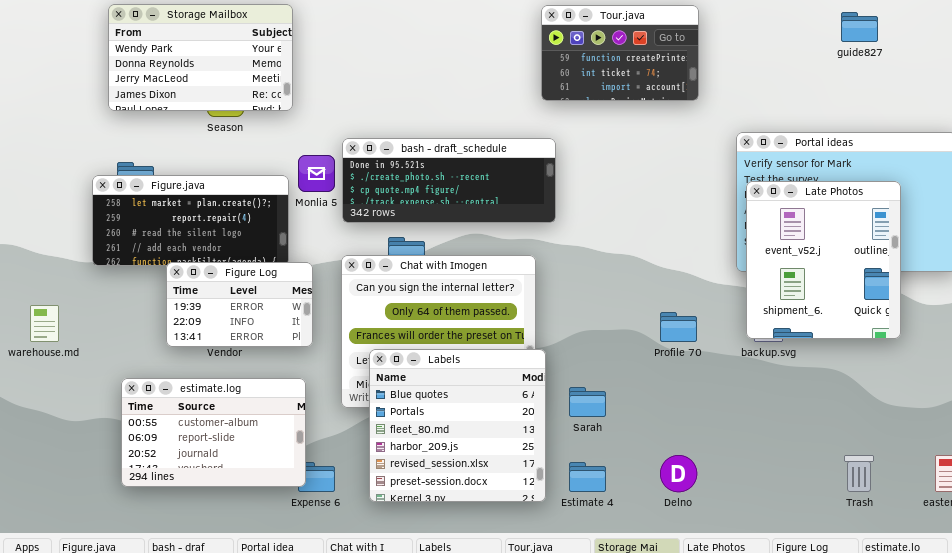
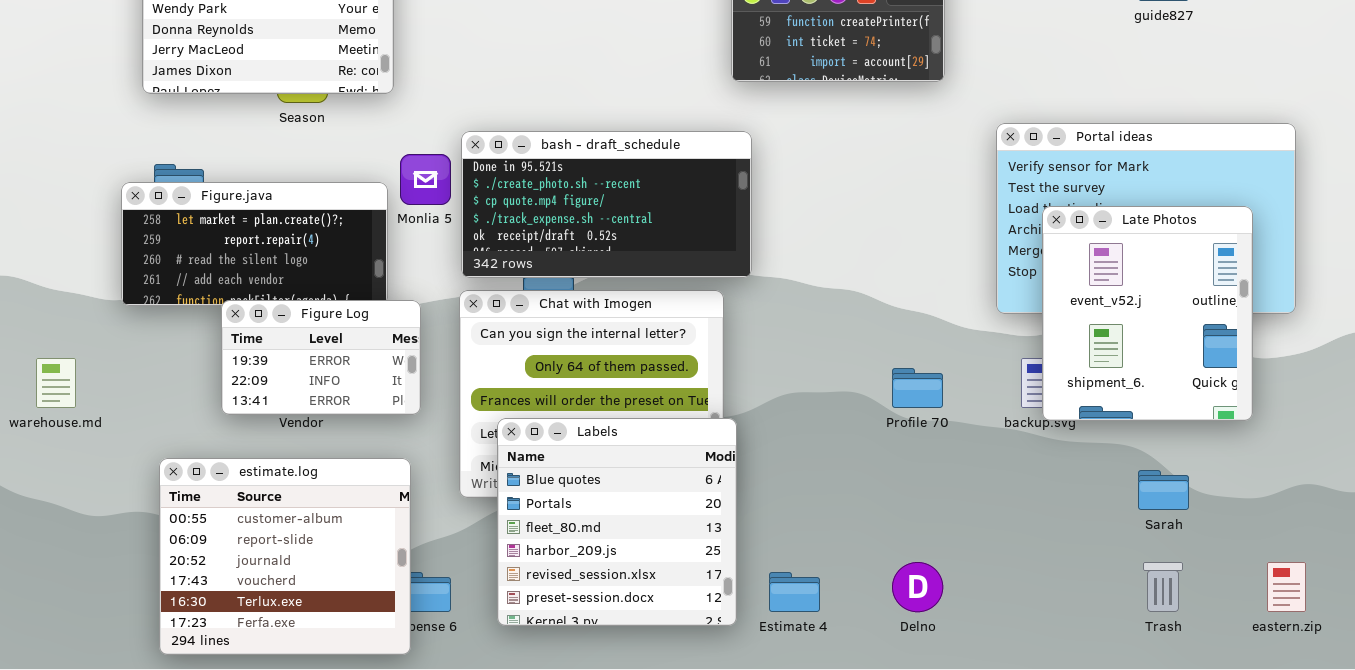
bash - draft_schedule: [342,138,556,223] -> [461,131,752,278], resized
Late Photos: [746,181,901,339] -> [1042,206,1253,421], moved
estimate.log: [121,378,306,487] -> [159,458,411,655], resized
Sarah: [569,387,606,417] -> [1138,470,1189,510], moved

